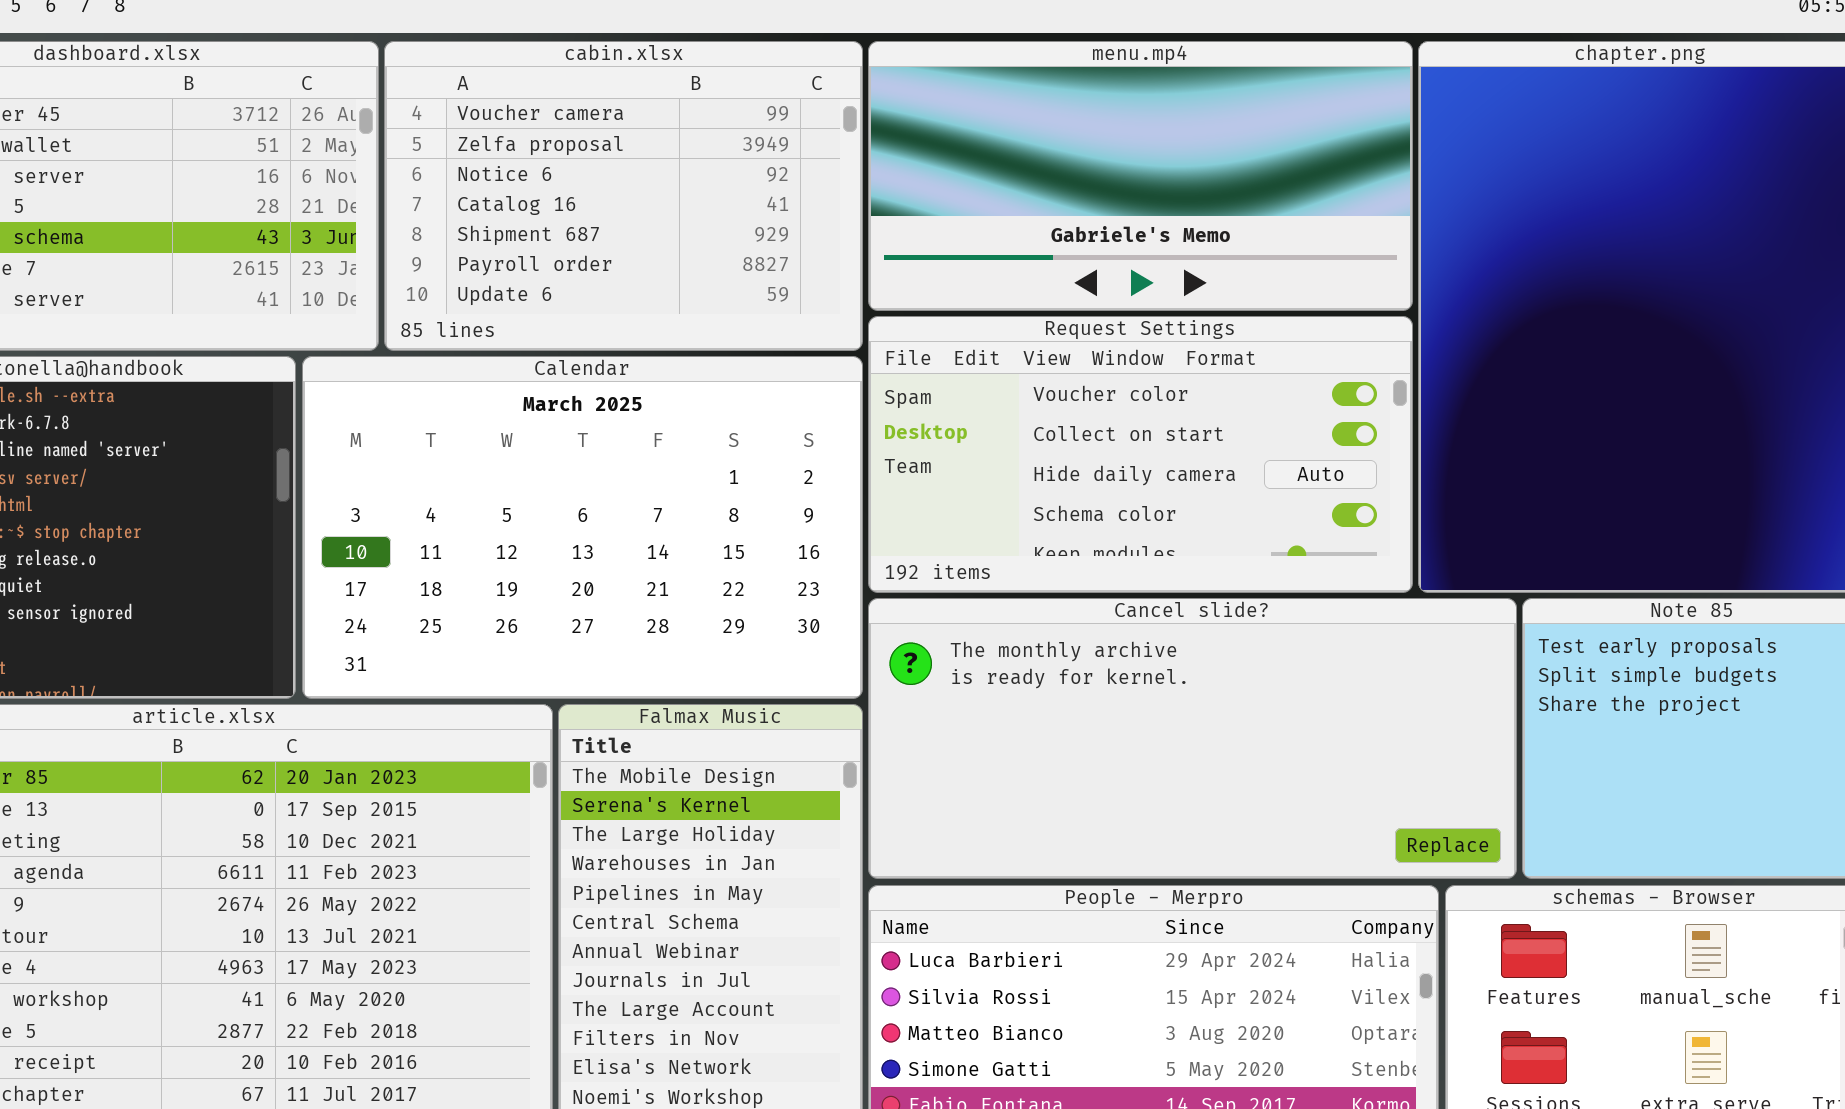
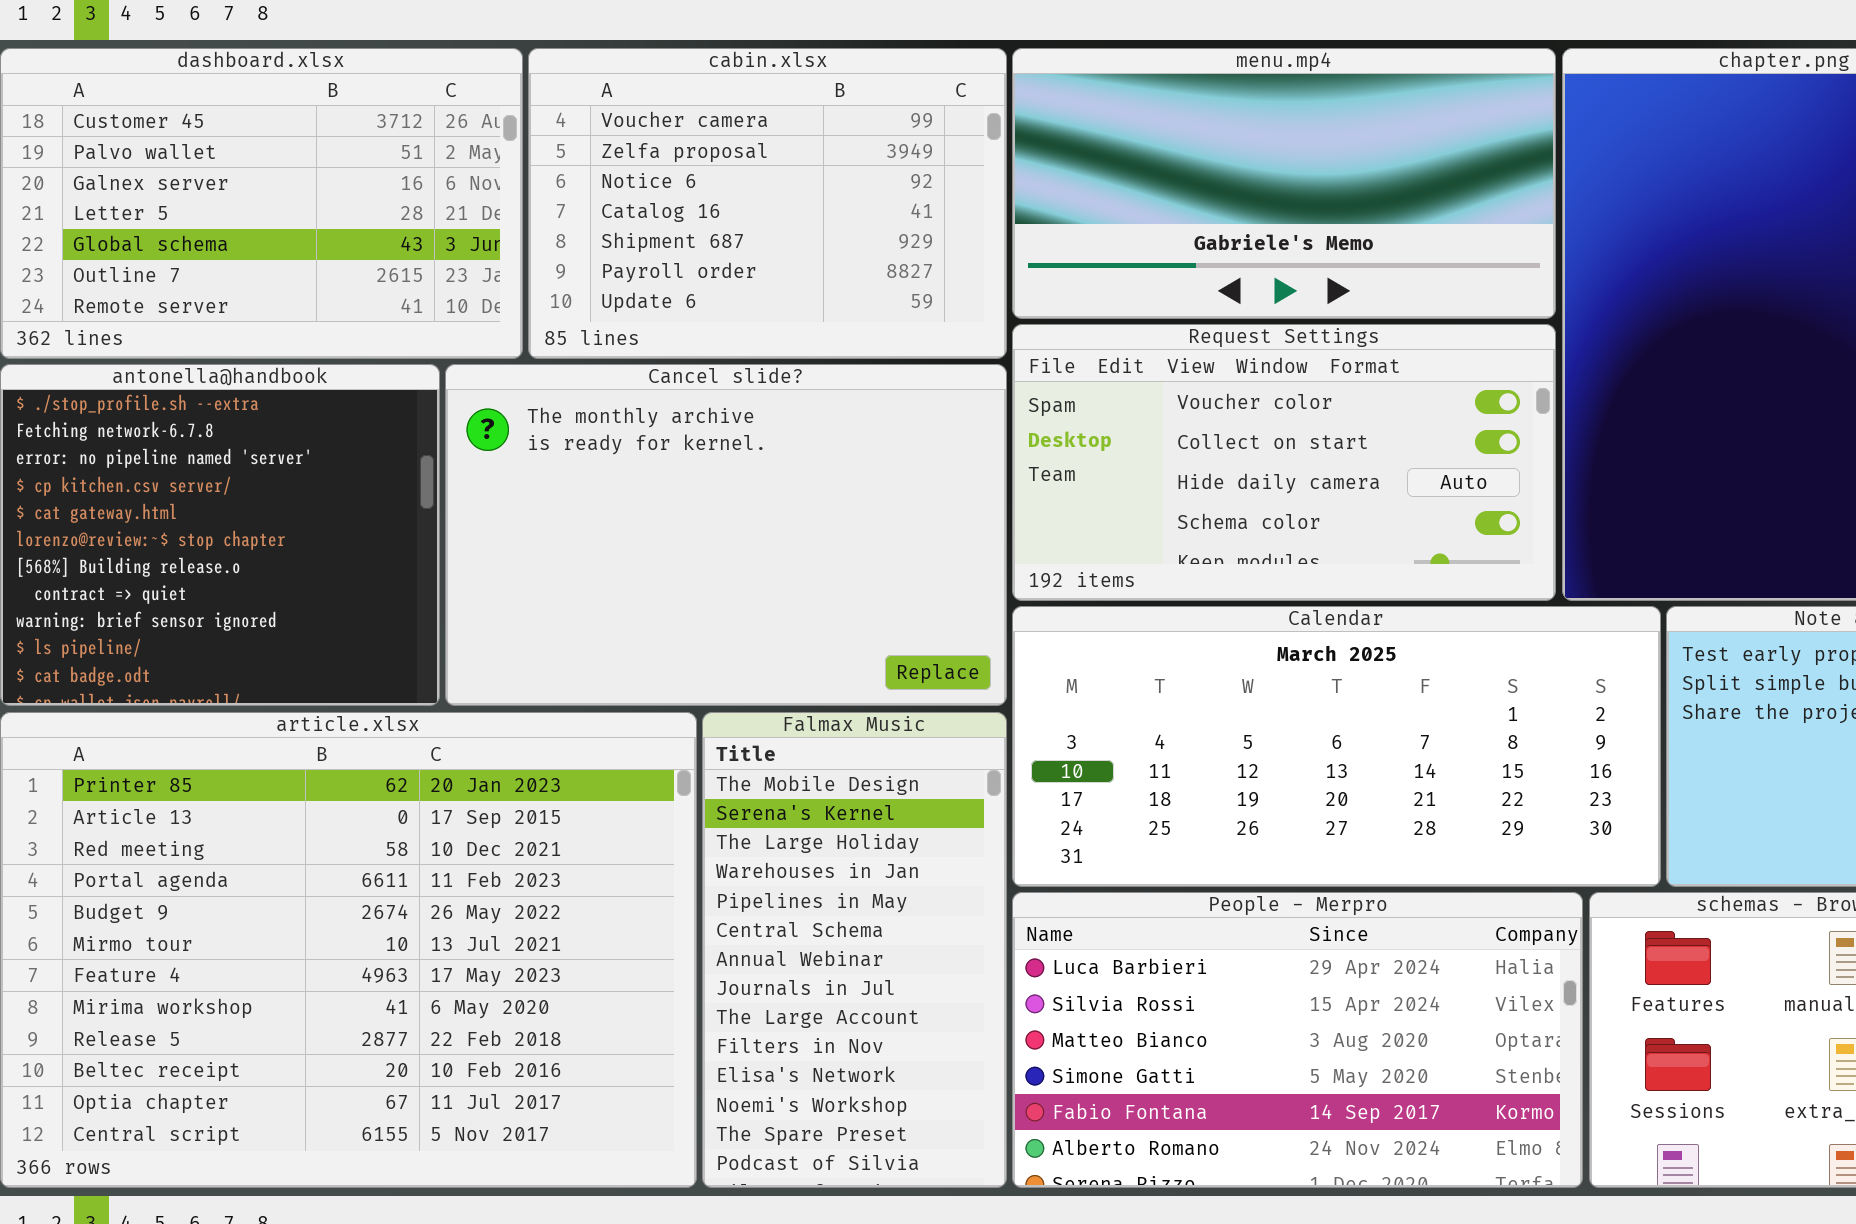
Calendar: [302,356,863,699] -> [1012,606,1661,887], moved, resized
Cancel slide?: [868,598,1517,879] -> [445,364,1007,706], moved, resized

